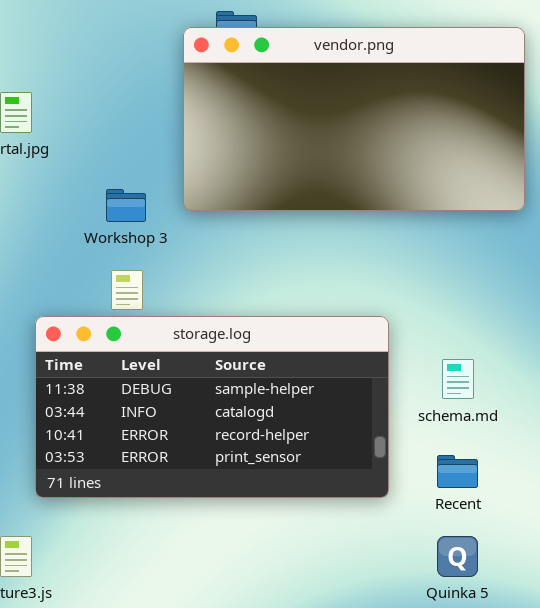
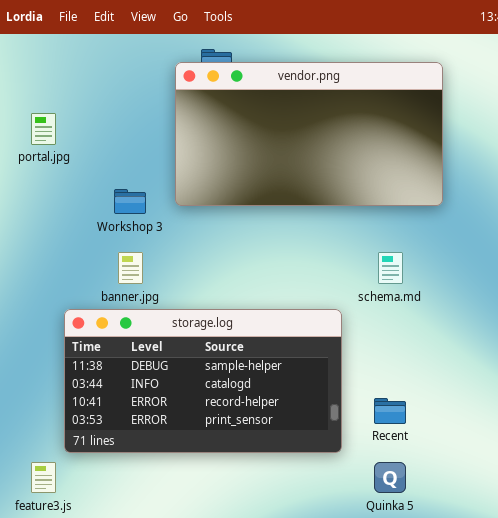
storage.log: [35,316,389,498] -> [64,309,342,453], moved
schema.md: [442,359,474,399] -> [378,252,403,284], moved

